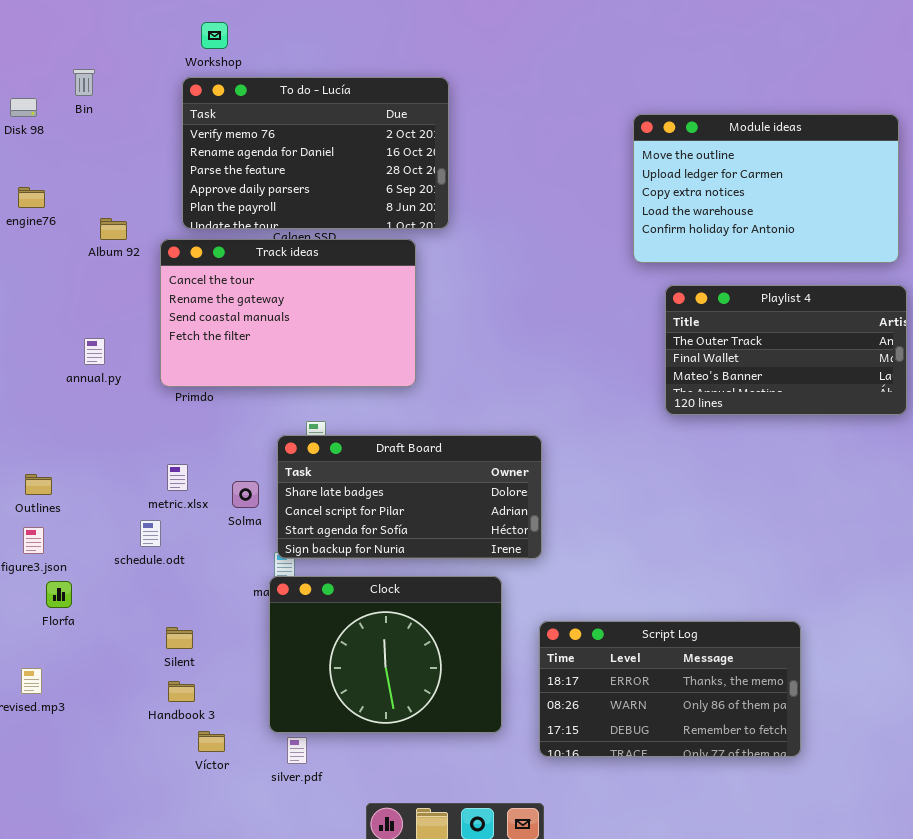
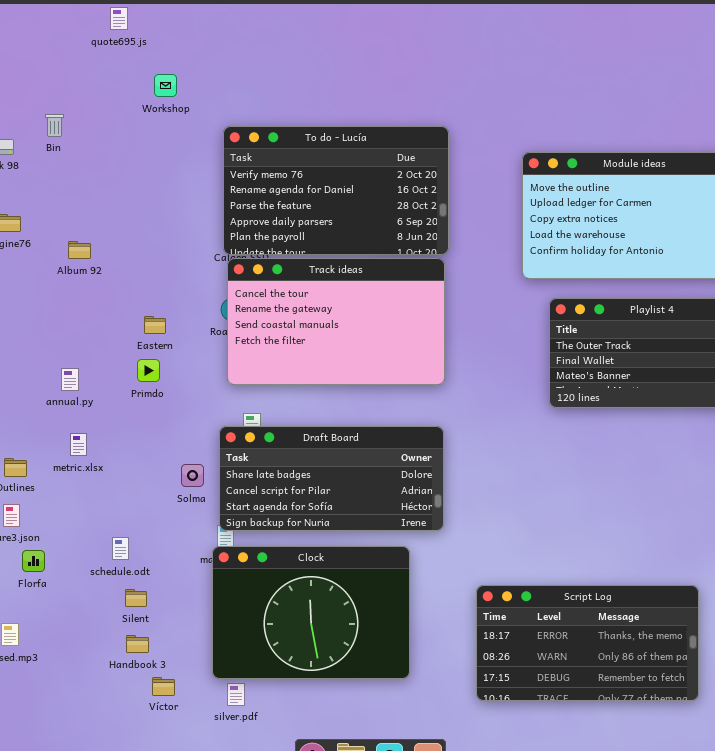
To do - Lucía: [182,77,449,229] -> [223,126,449,255], moved
Track ideas: [160,239,416,387] -> [227,258,445,385], moved
annual.py: [84,338,105,365] -> [61,368,79,391], moved
metric.xlsx: [167,464,188,491] -> [70,433,87,456], moved
schedule.odt: [140,520,161,547] -> [112,537,129,560], moved
Script Log: [539,621,801,757] -> [476,585,699,701], moved

